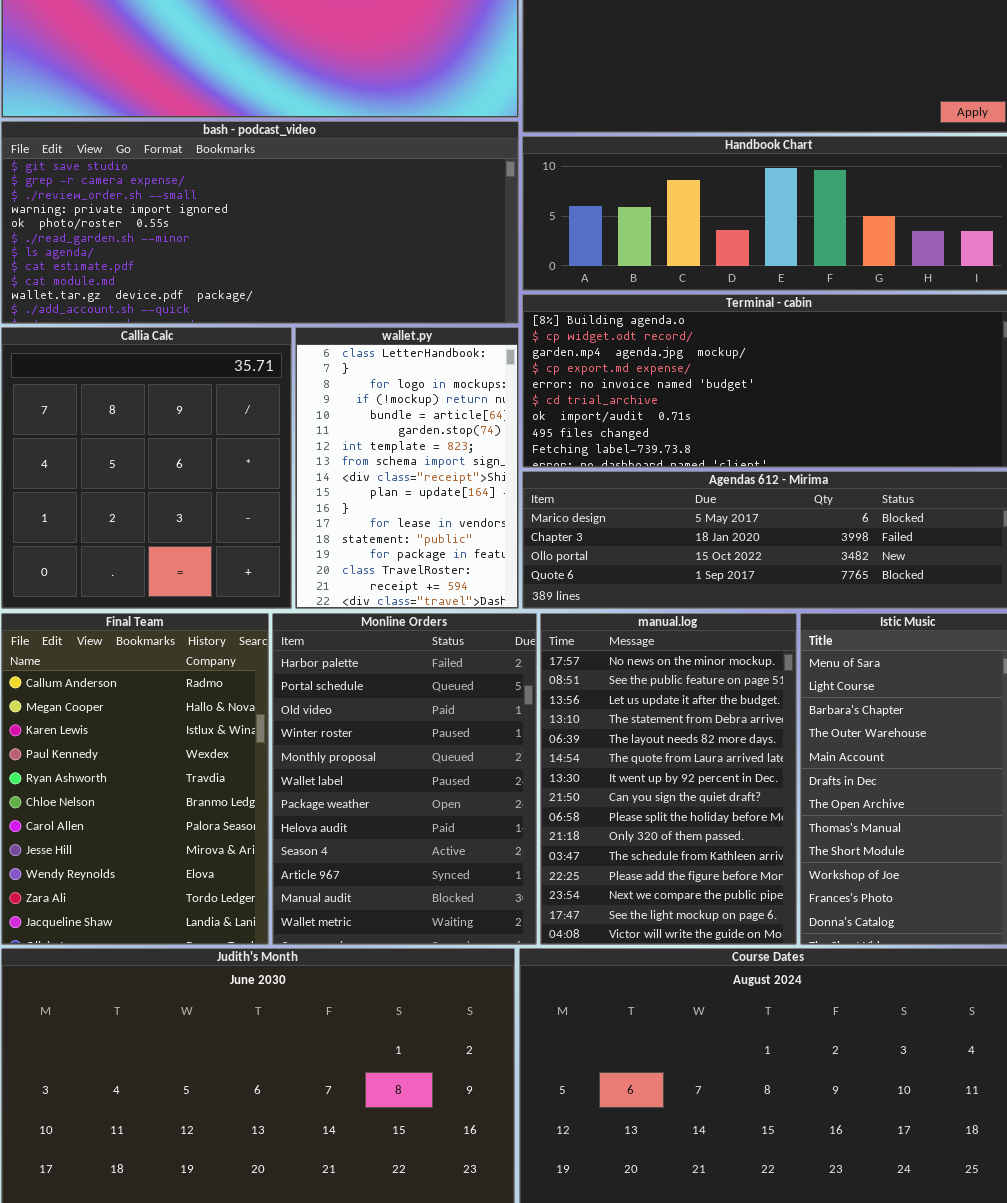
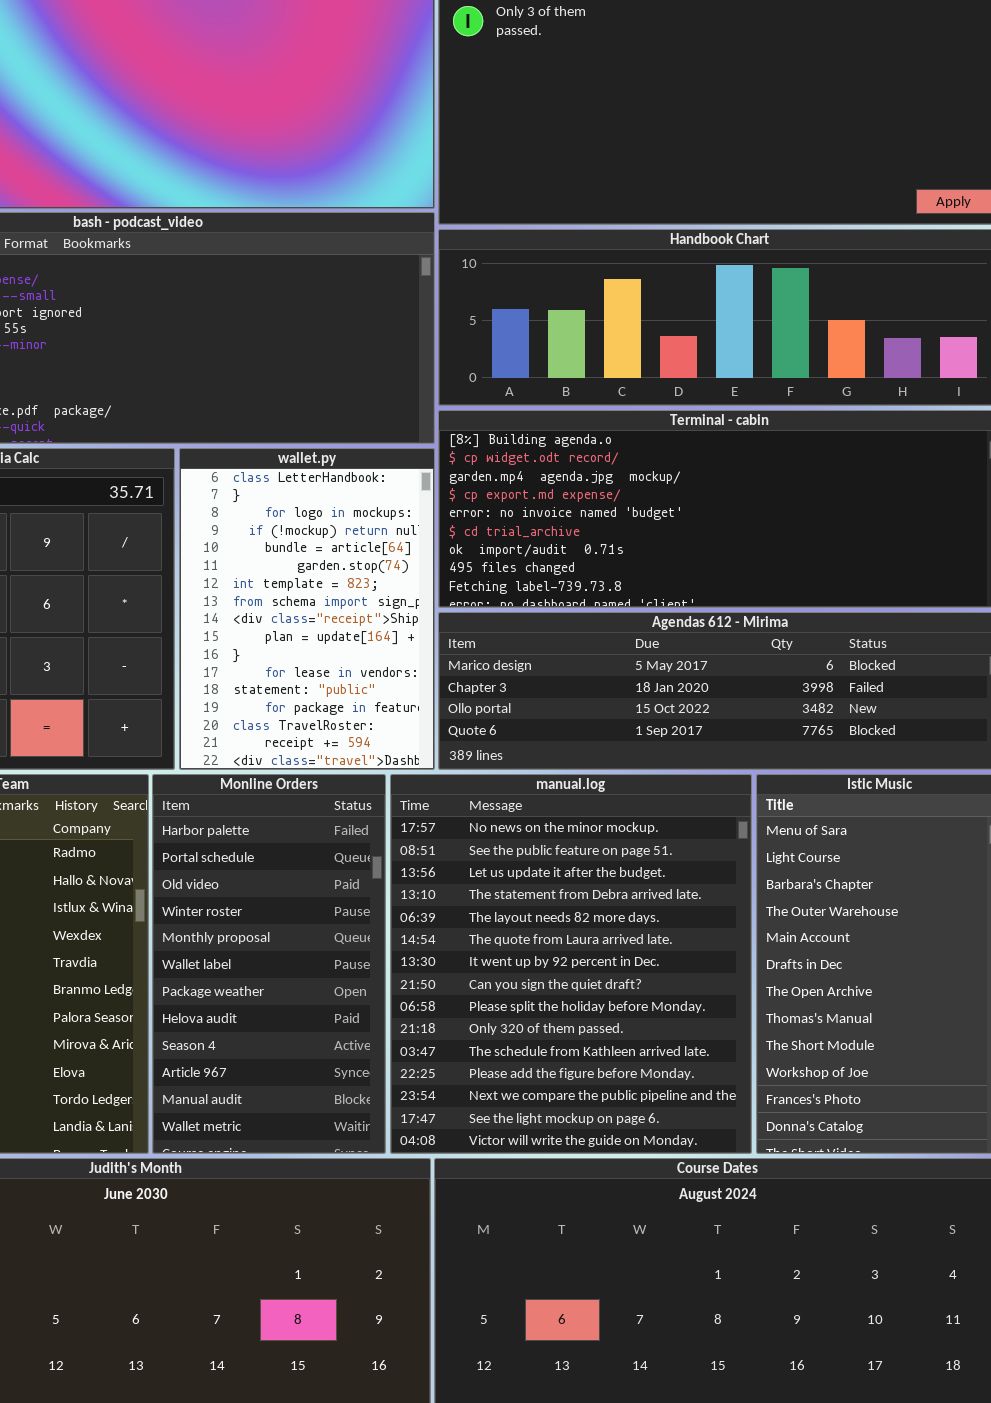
Monline Orders: [272,613,537,945] -> [152,774,386,1154], resized
manual.log: [540,613,797,945] -> [390,774,752,1154], resized

